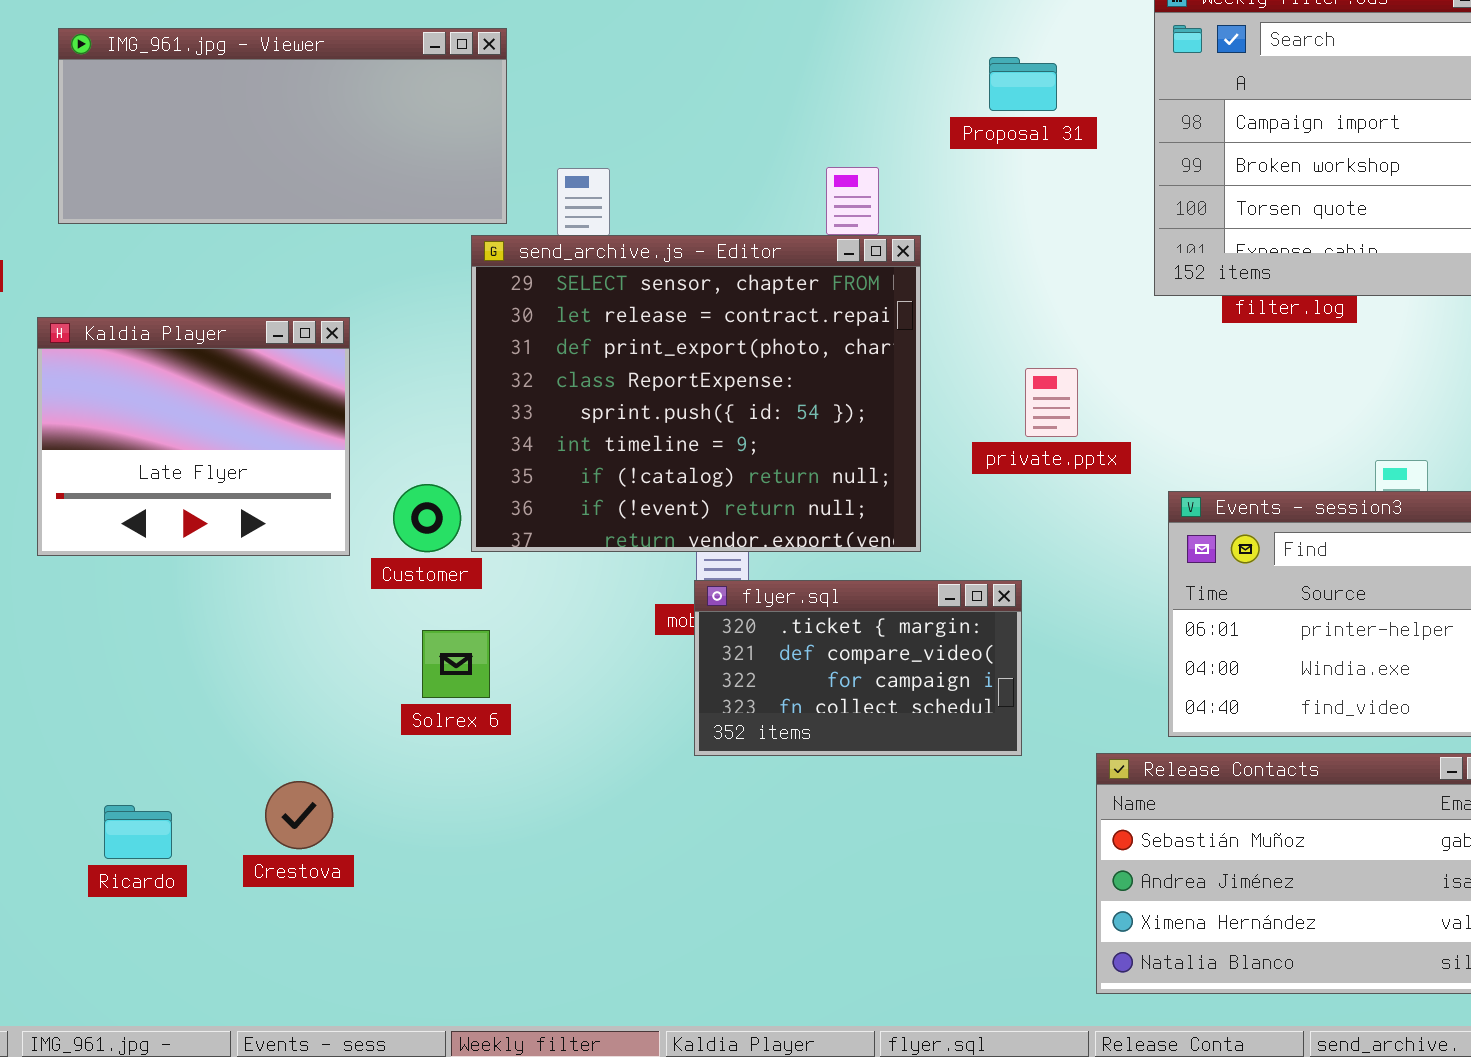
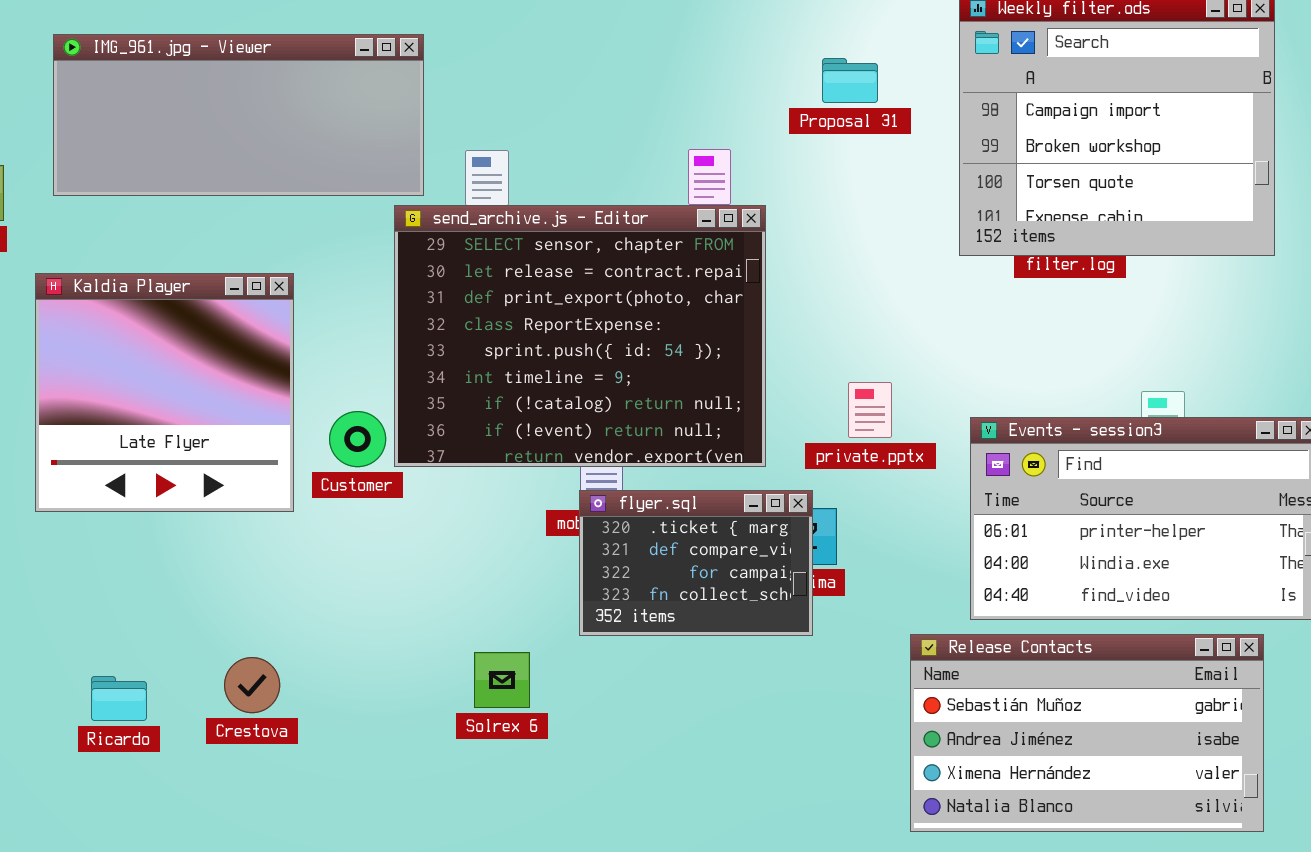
Kaldia Player: [37,317,350,556] -> [35,273,294,512], resized
private.pptx: [1025,368,1078,437] -> [848,382,892,438], moved
flyer.sql: [694,580,1022,756] -> [579,490,813,636], resized
Solrex 6: [422,630,490,698] -> [474,652,530,708], moved

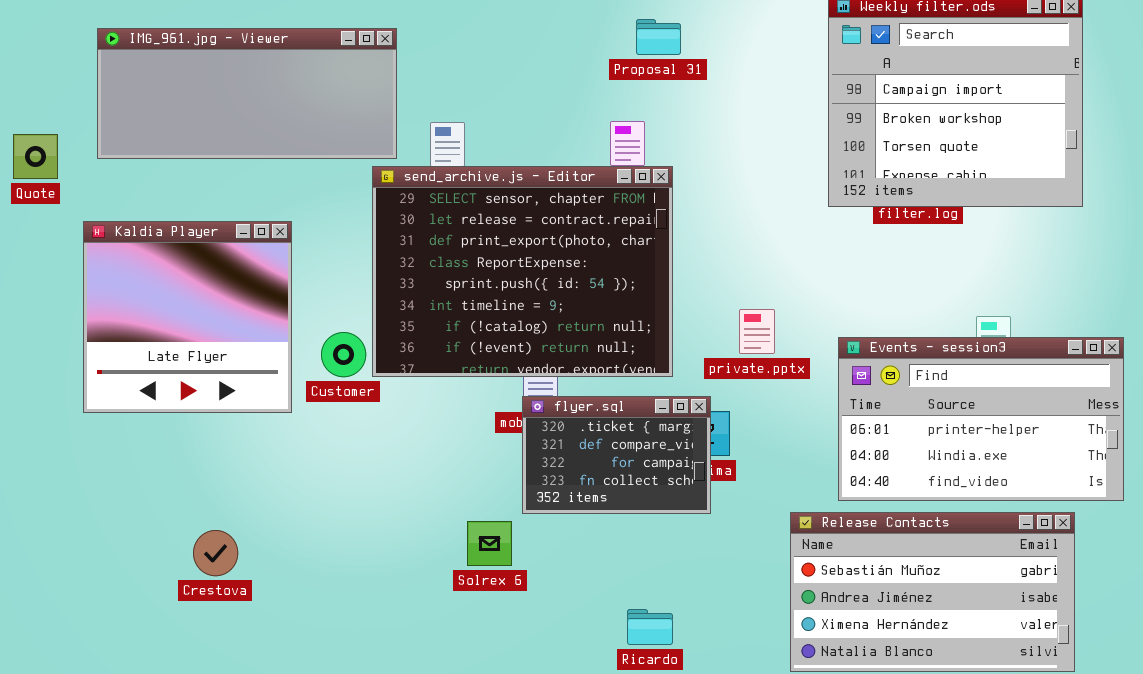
Proposal 31: [822,58,878,103] -> [636,19,681,55], moved
Solrex 6: [474,652,530,708] -> [467,521,512,566], moved
Crestova: [224,657,280,713] -> [193,530,238,576], moved
Ricardo: [91,676,147,721] -> [627,609,673,645], moved

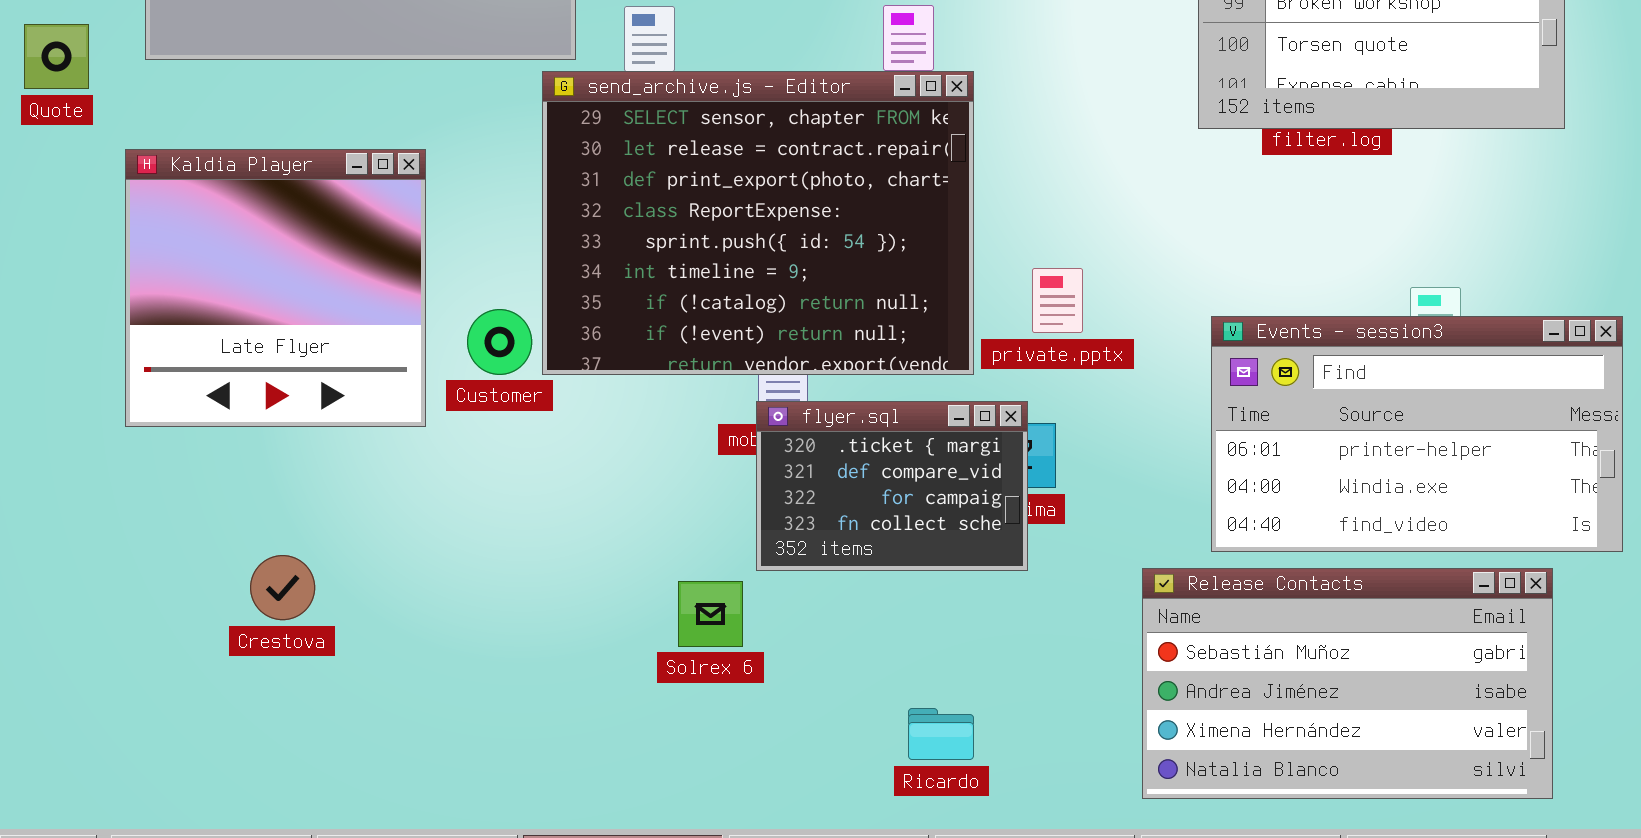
private.pptx: [739,309,775,354] -> [1032,268,1083,333], moved
Crestova: [193,530,238,576] -> [250,555,315,620], moved

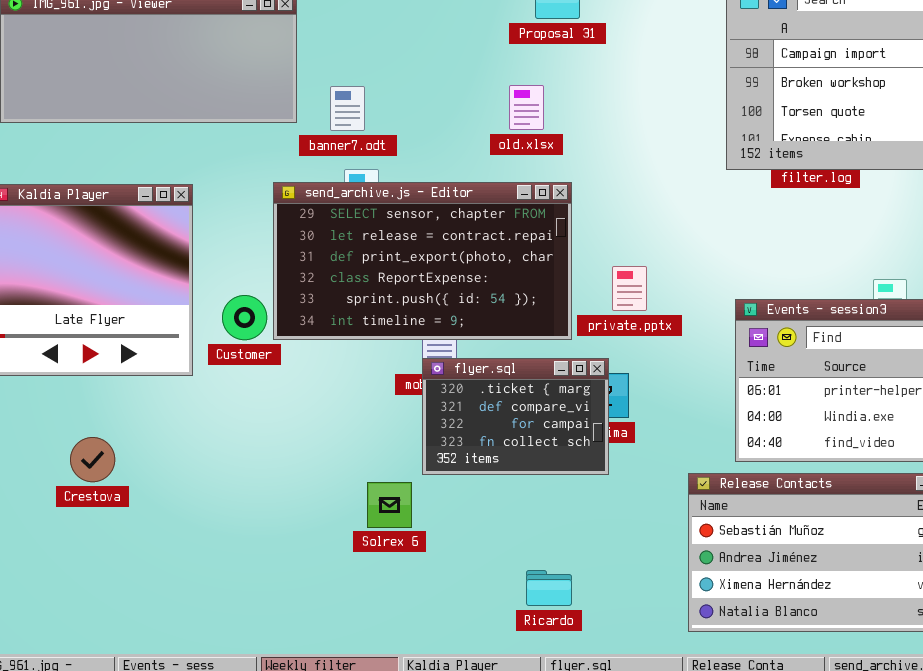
send_archive.js - Editor: [542,71,974,375] -> [273,182,572,340], resized
Crestova: [250,555,315,620] -> [70,437,115,482], moved

